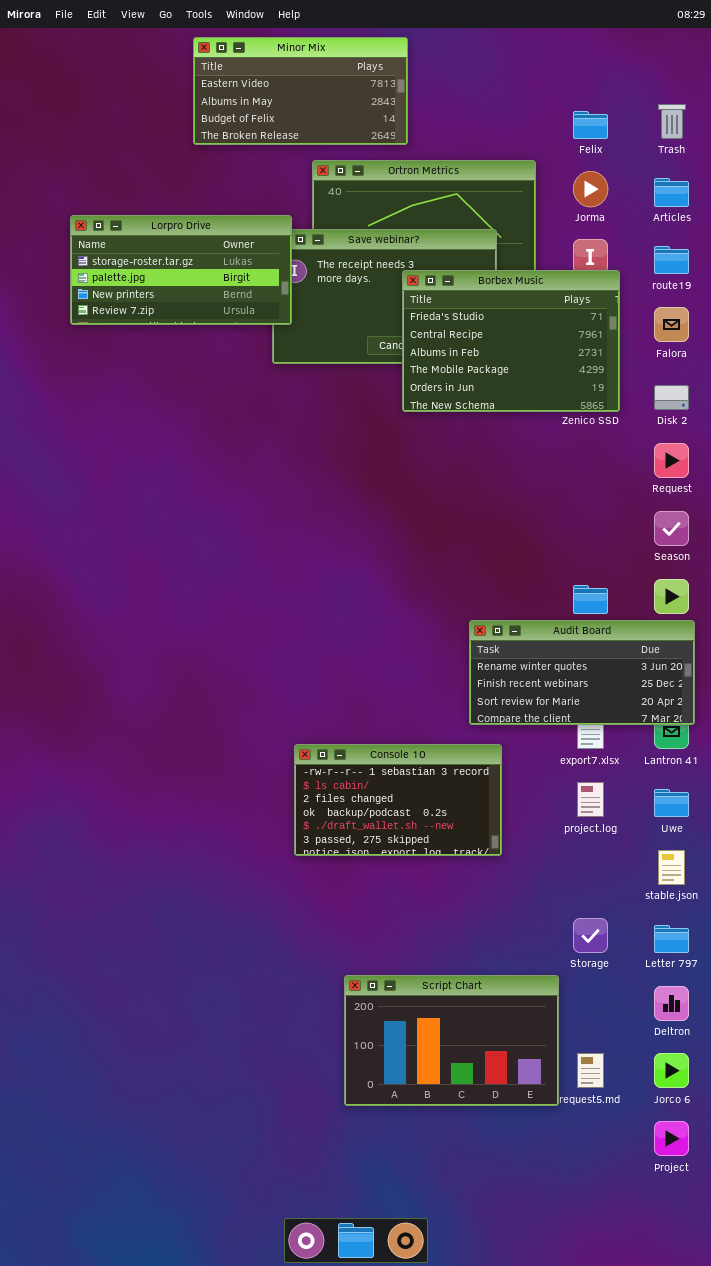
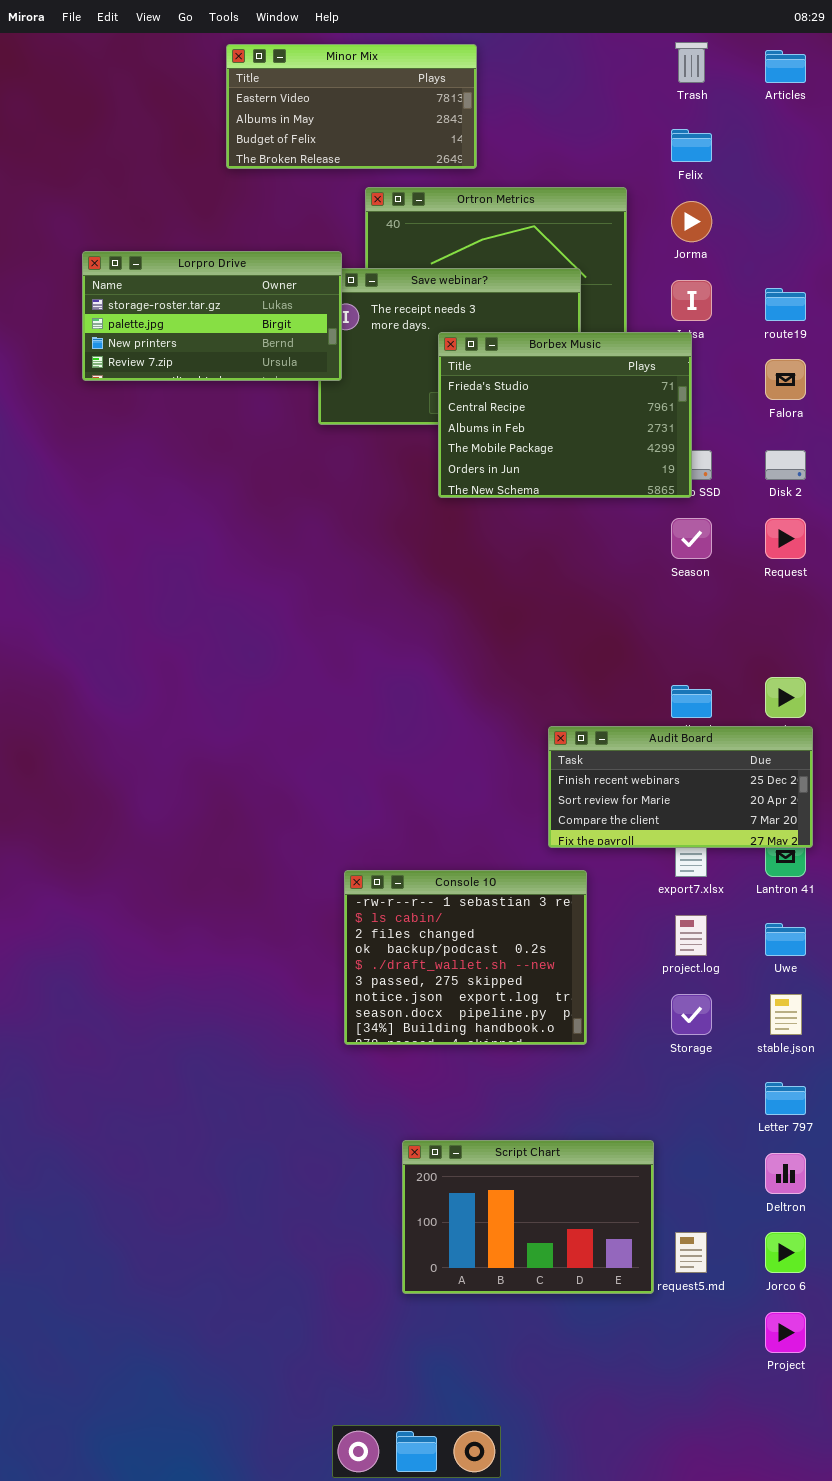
Trash: [658,104,686,139] -> [675,42,708,83], moved
Articles: [654,178,689,207] -> [765,50,806,83], moved
Borbex Music: [402,270,620,412] -> [438,332,692,498], moved
Season: [654,511,689,546] -> [671,518,712,559], moved
Audit Board: [469,620,695,725] -> [548,726,813,848], scrolled down 1 row
Console 10: [294,744,502,856] -> [344,870,587,1045], resized
Storage: [573,918,608,953] -> [671,994,712,1035], moved

